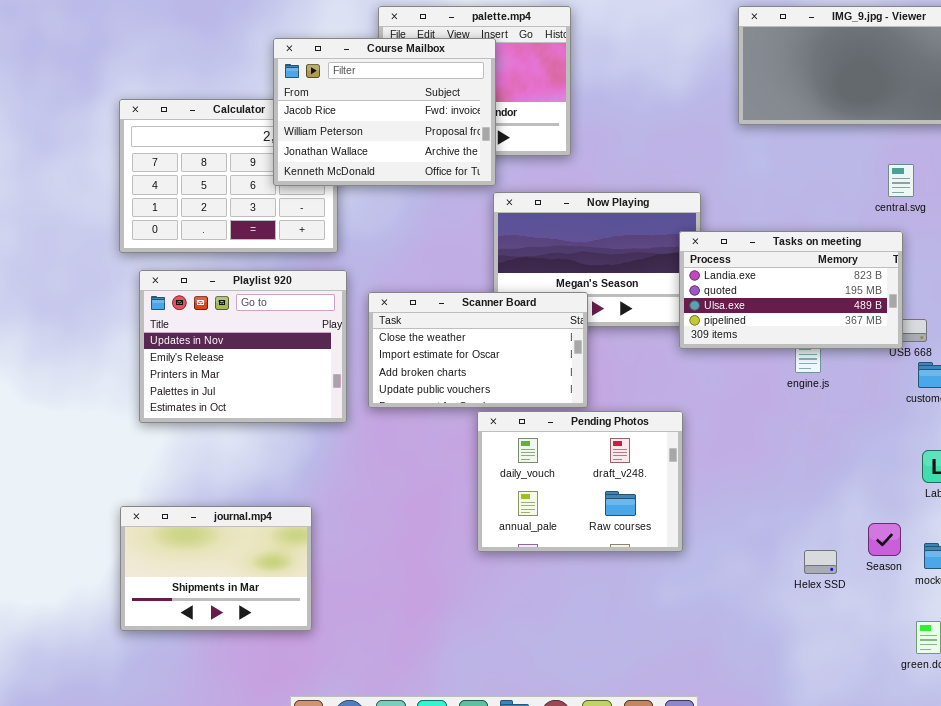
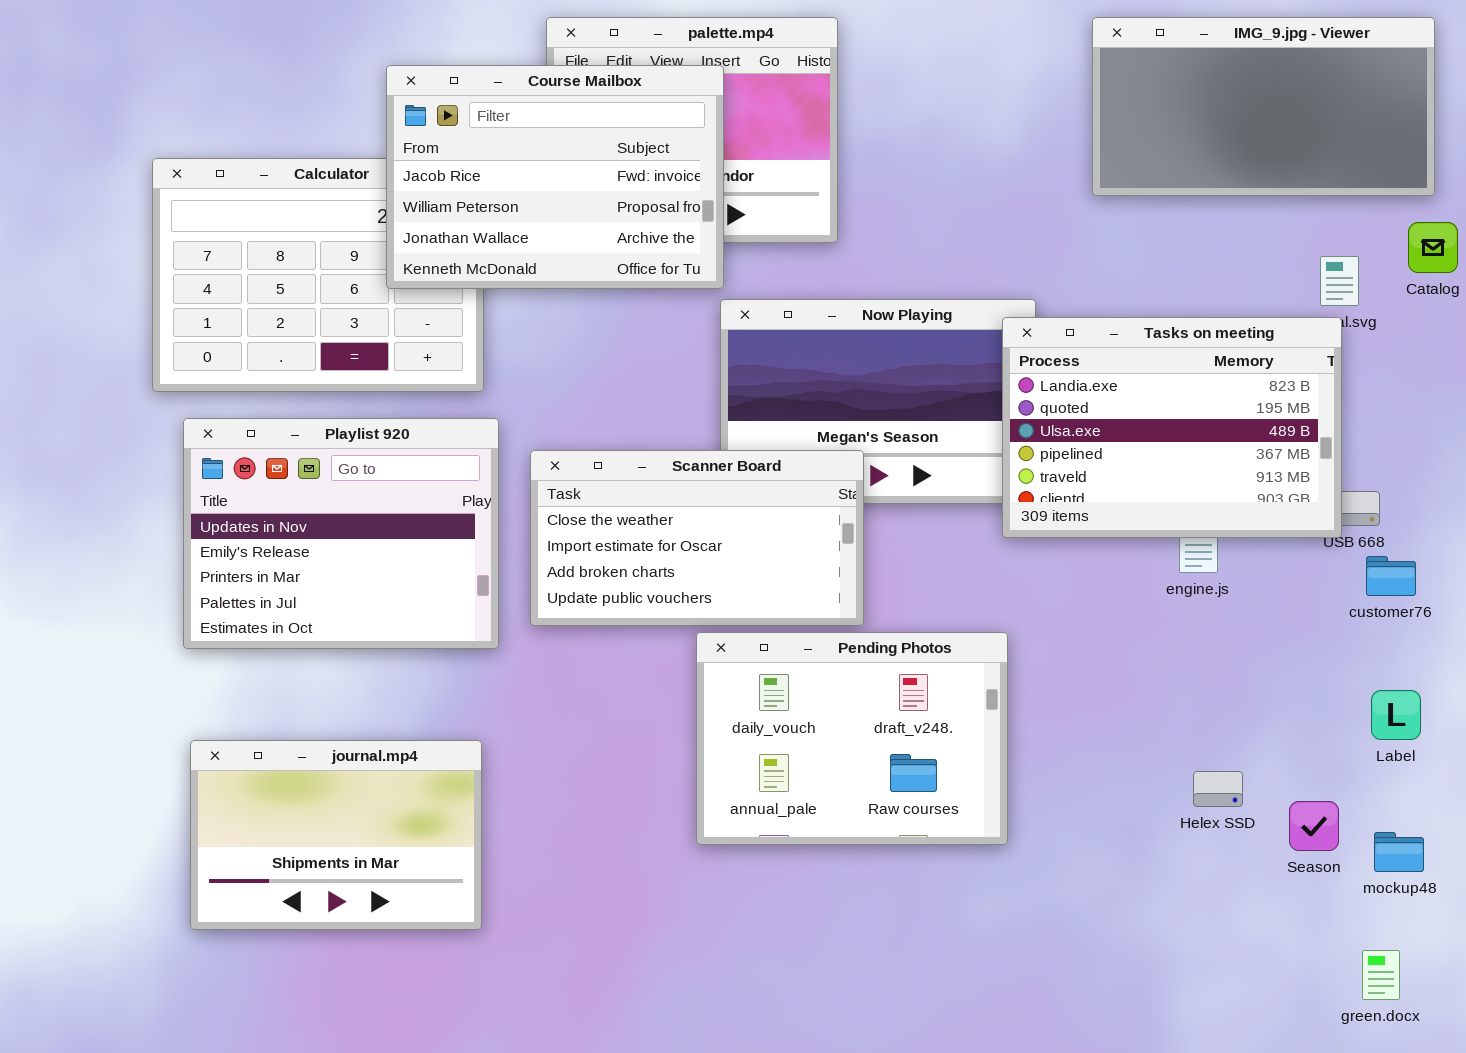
Tasks on meeting: [679,231,903,349] -> [1002,317,1342,538], resized
journal.mp4: [120,506,312,631] -> [190,740,482,930], moved
Helex SSD: [804,550,837,574] -> [1193,771,1243,807], moved

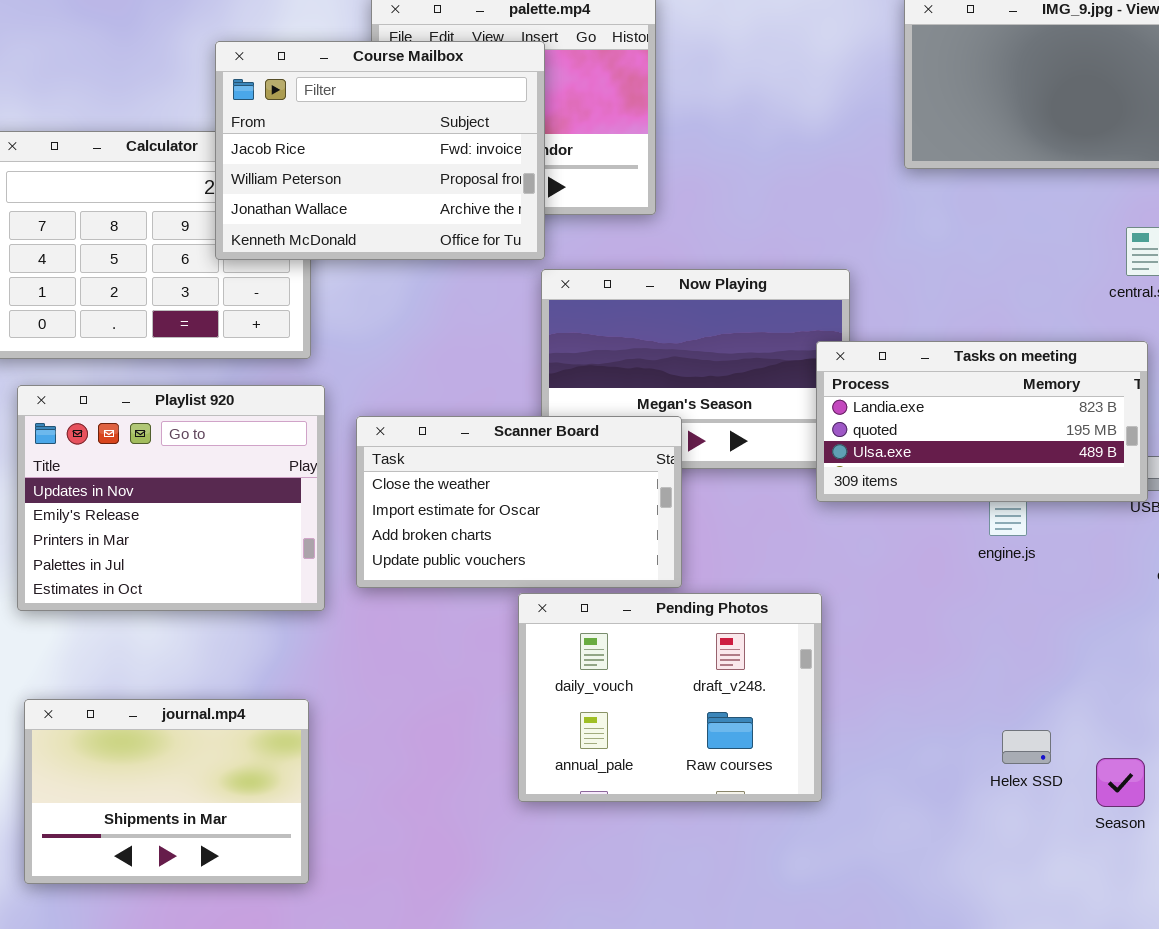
Tasks on meeting: [1002,317,1342,538] -> [816,341,1148,502], resized

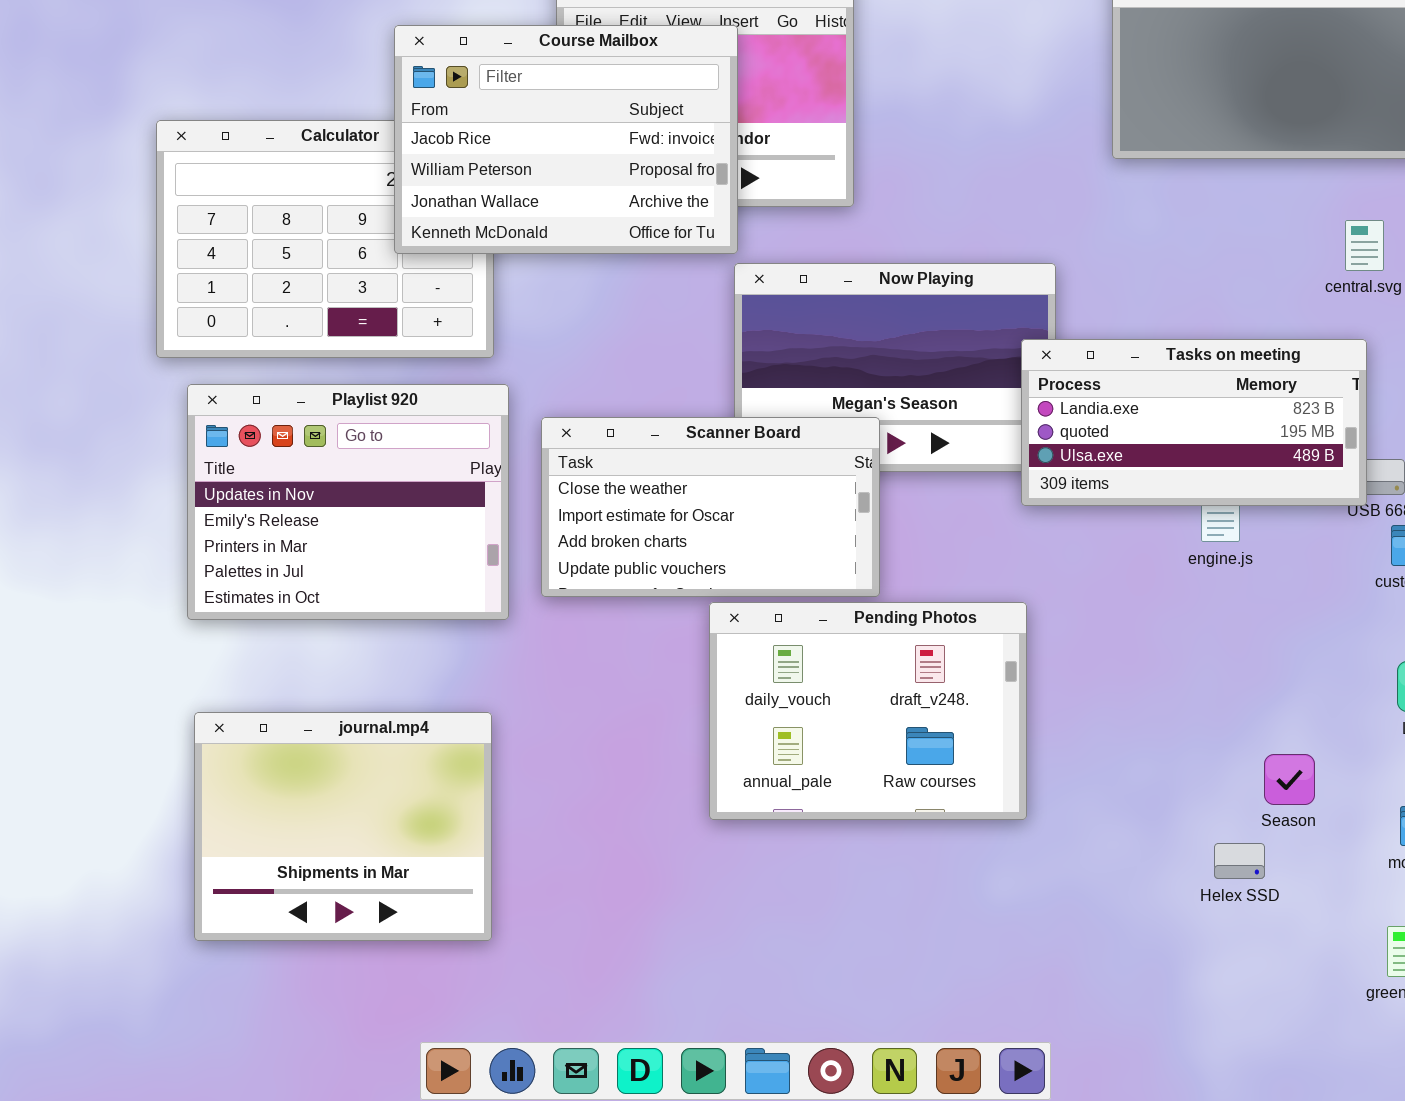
journal.mp4: [24,699,309,884] -> [194,712,492,941], resized
Helex SSD: [1002,730,1051,764] -> [1214,843,1265,879], moved
Season: [1096,758,1145,807] -> [1264,754,1315,805], moved

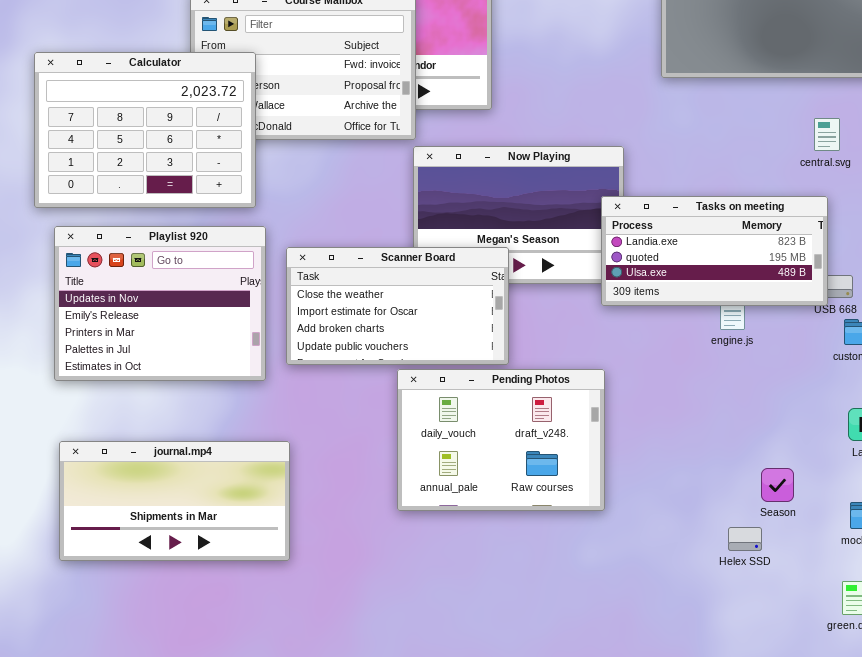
Calculator: [156,120,494,358] -> [34,52,256,208], raised
journal.mp4: [194,712,492,941] -> [59,441,290,561], resized

